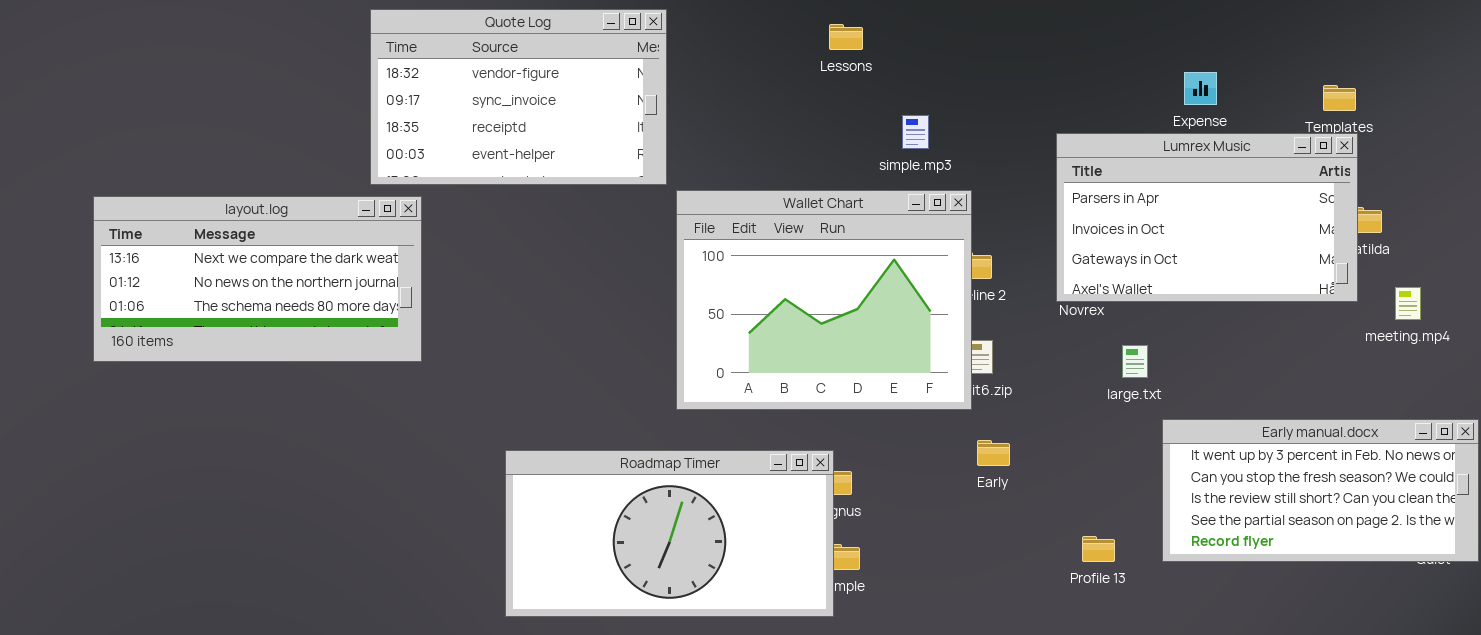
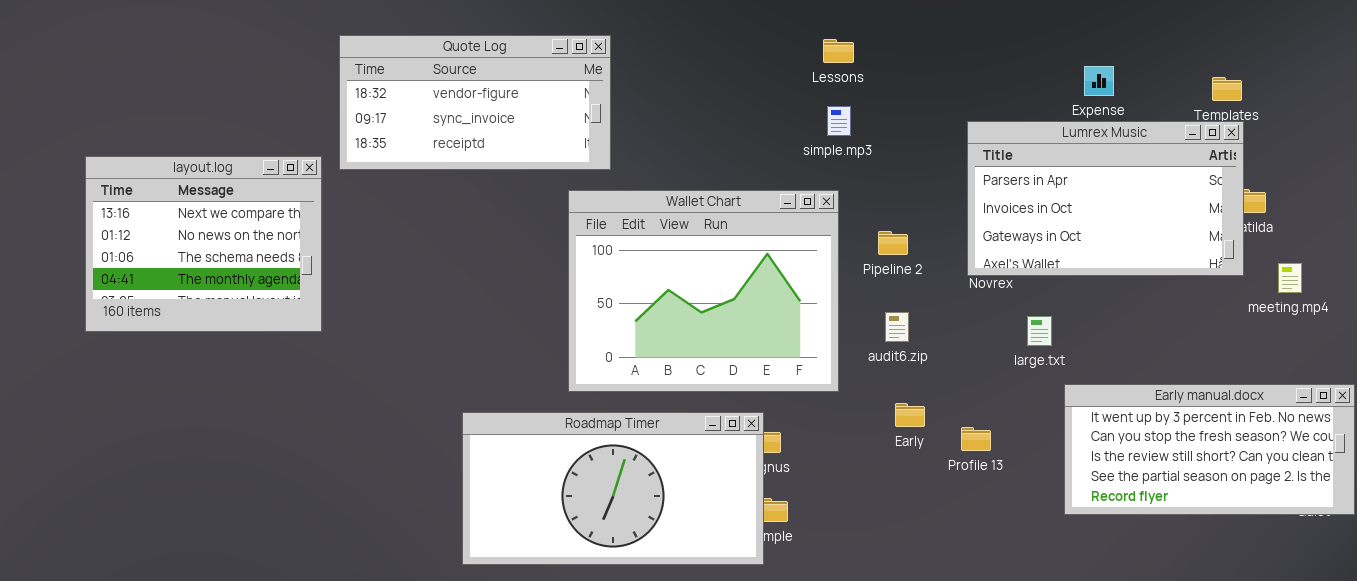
Quote Log: [370,9,667,185] -> [339,35,611,170], resized
Lessons: [829,24,863,50] -> [823,39,854,63], moved
Wallet Chart: [676,190,972,410] -> [568,190,839,392], moved
layout.log: [93,196,422,362] -> [85,156,322,332], resized
Profile 13: [1082,536,1115,562] -> [961,427,991,451], moved

